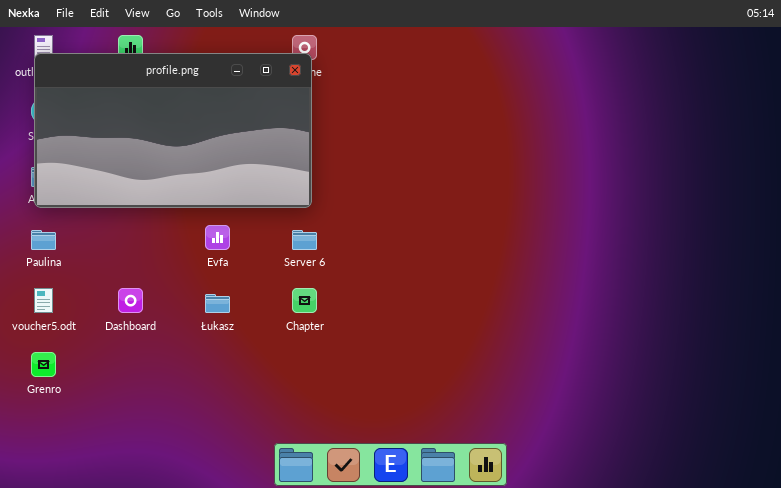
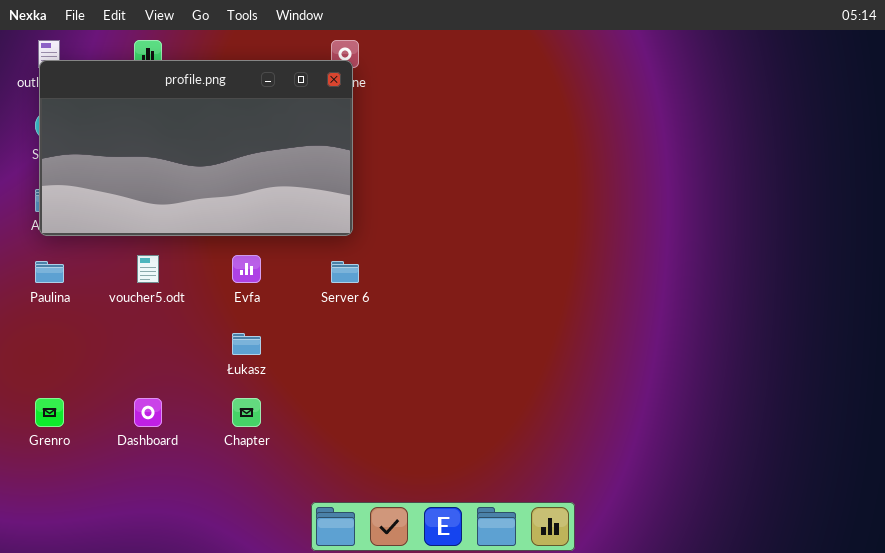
voucher5.odt: [34,288,53,313] -> [137,255,159,283], moved
Dashboard: [118,288,143,313] -> [134,398,162,427], moved
Chapter: [292,288,317,313] -> [232,398,261,427], moved

